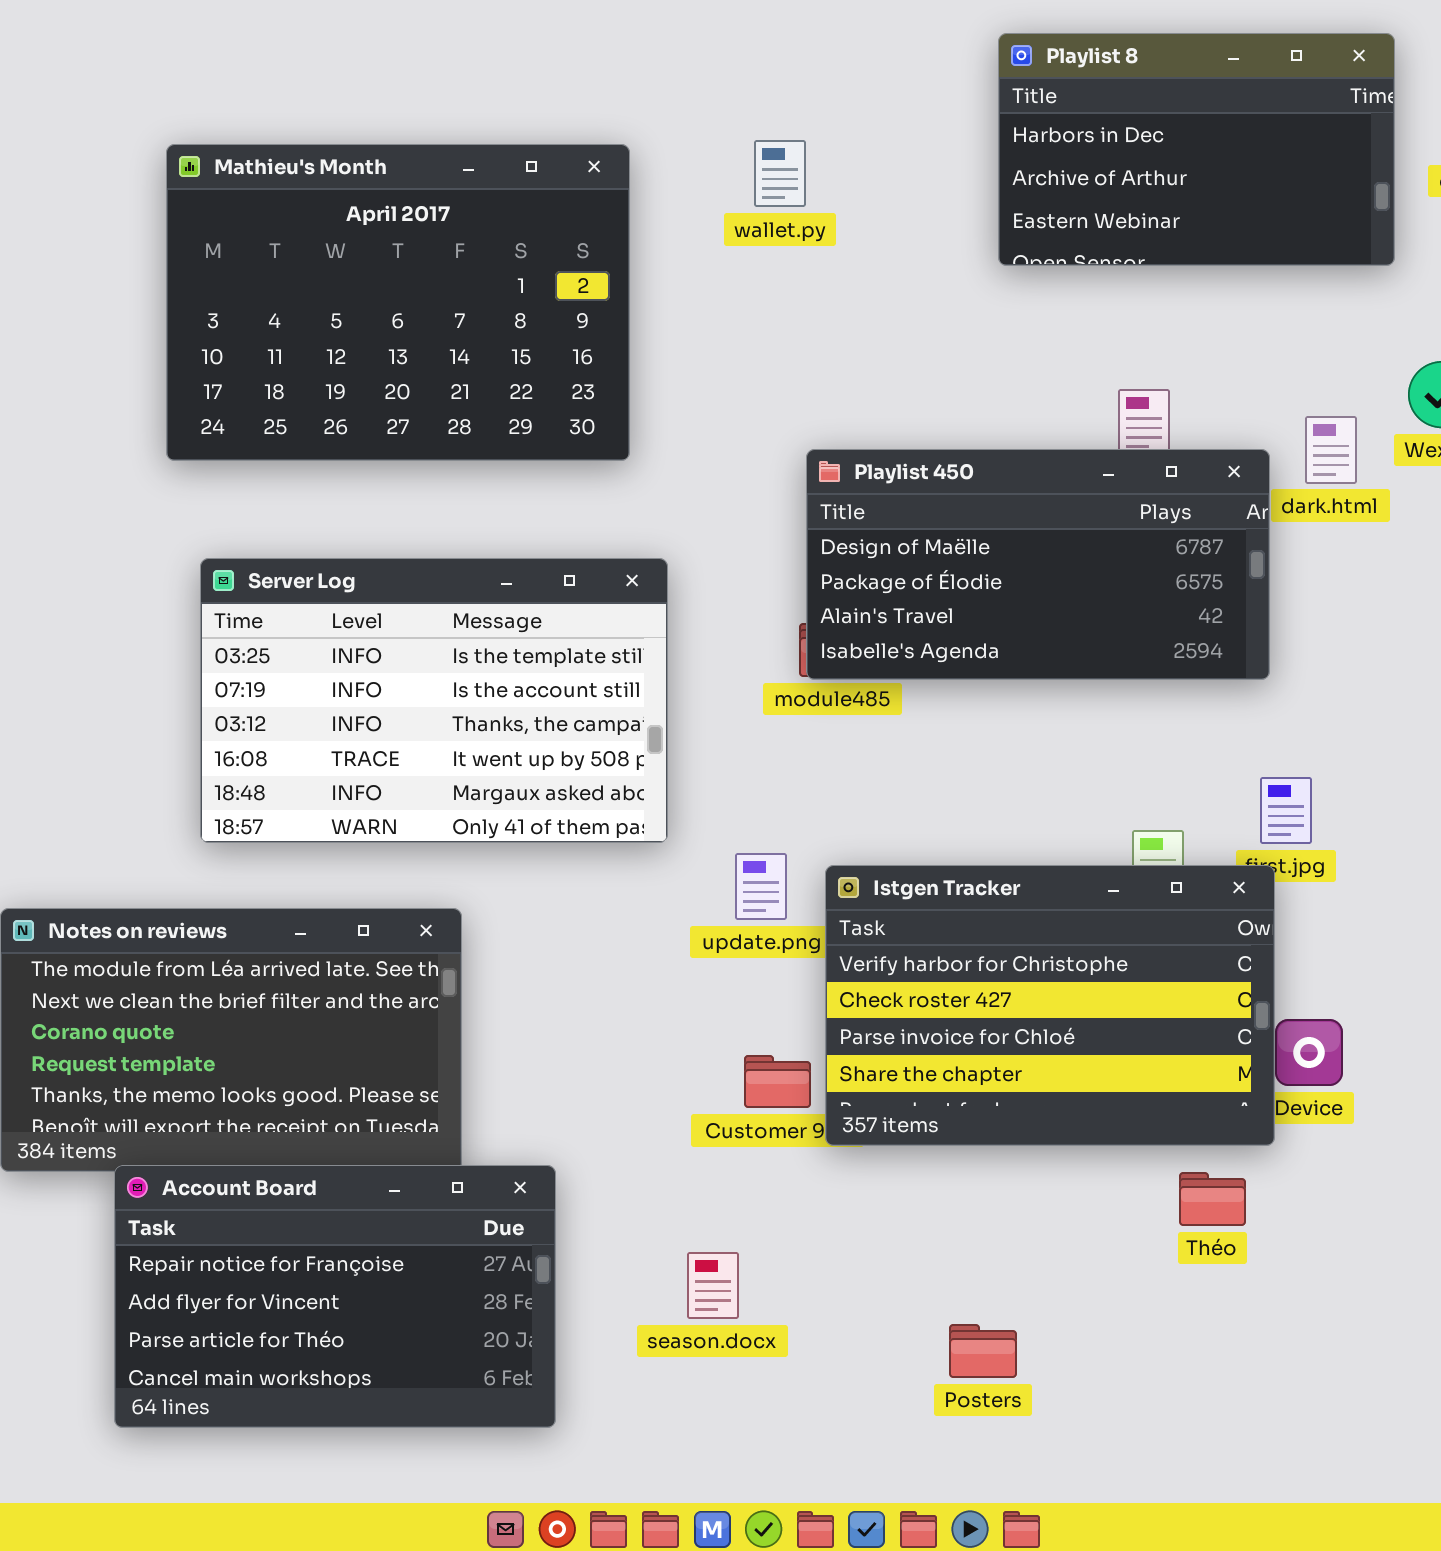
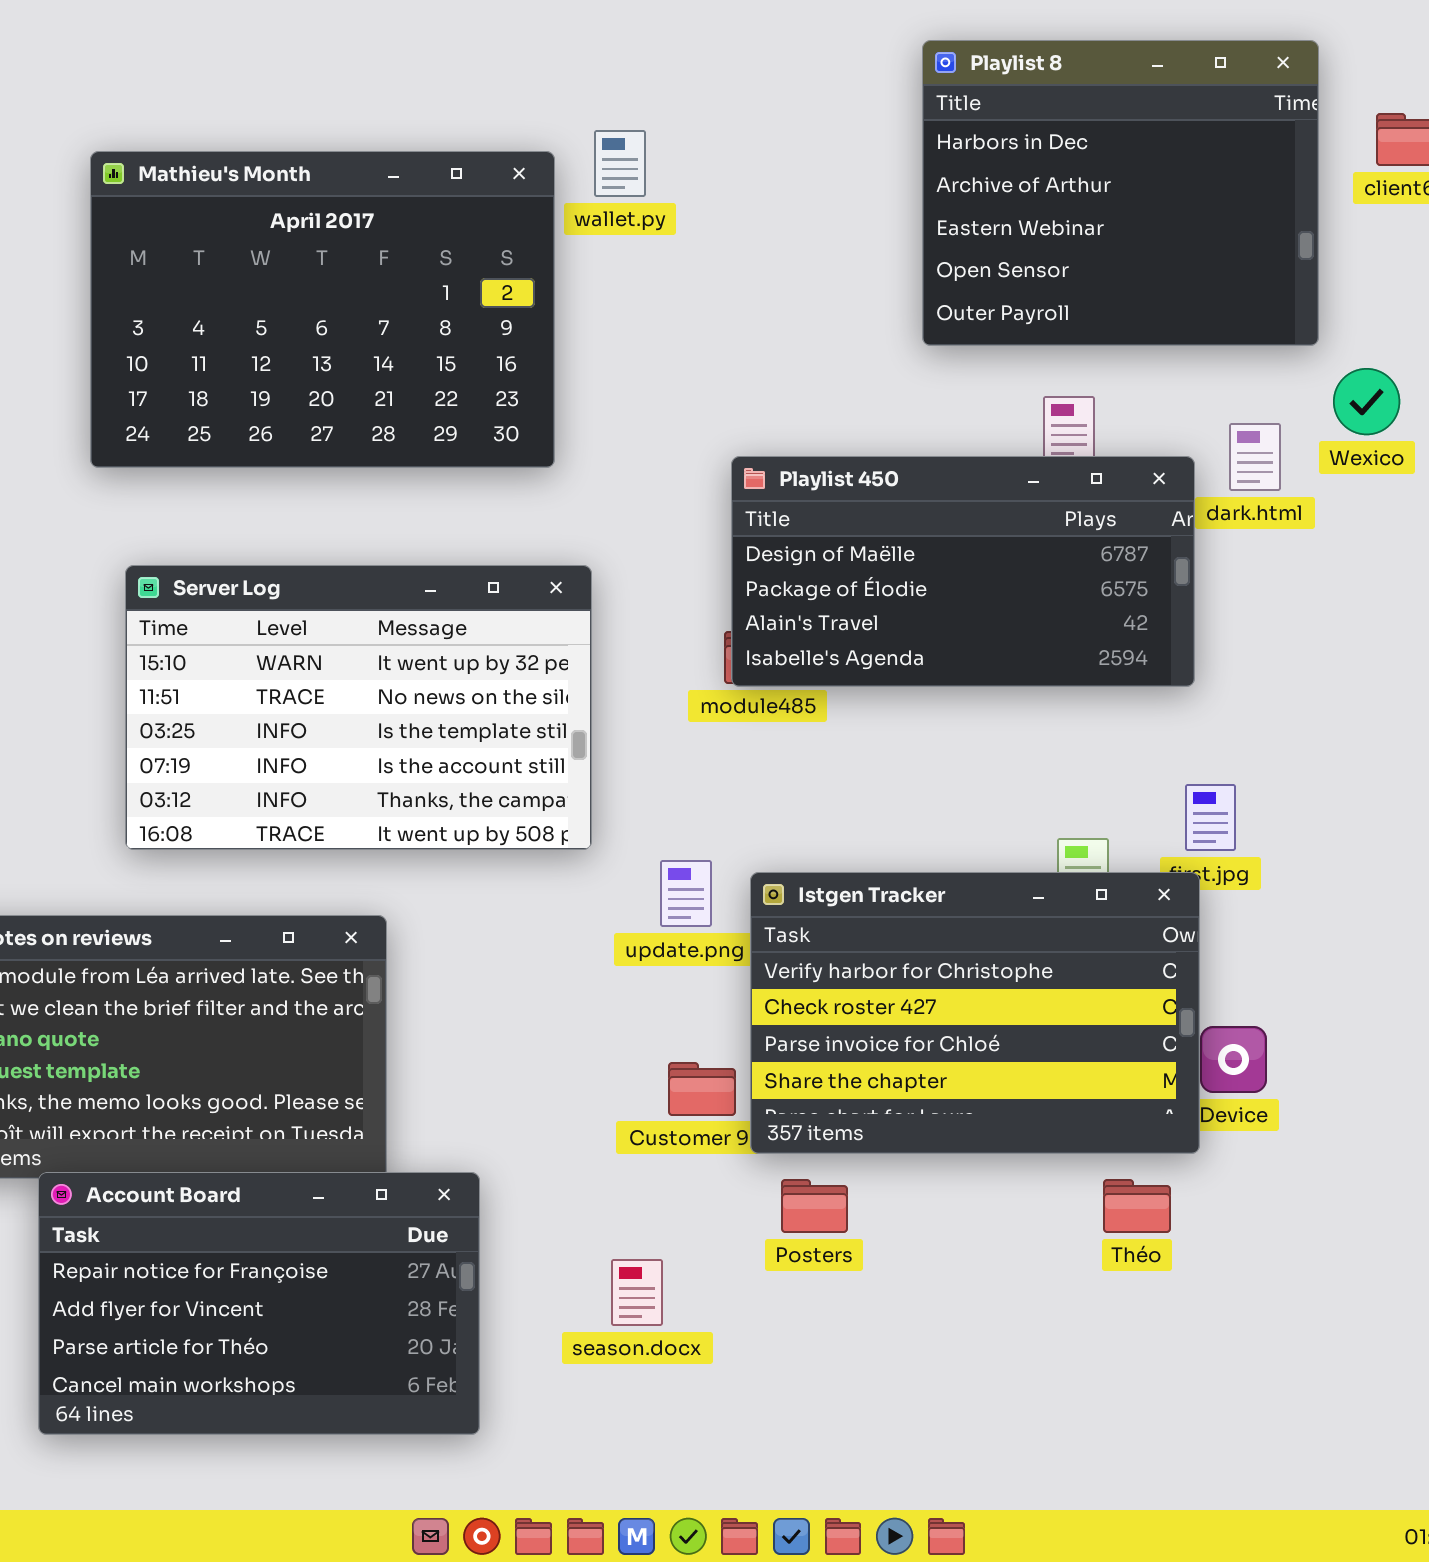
Playlist 8: [998,33,1395,266] -> [922,40,1319,346], resized
wallet.py: [754,140,806,207] -> [594,130,646,197], moved
Server Log: [200,558,668,843] -> [125,565,592,850], scrolled up 2 rows
Posters: [949,1324,1017,1378] -> [781,1179,848,1233], moved

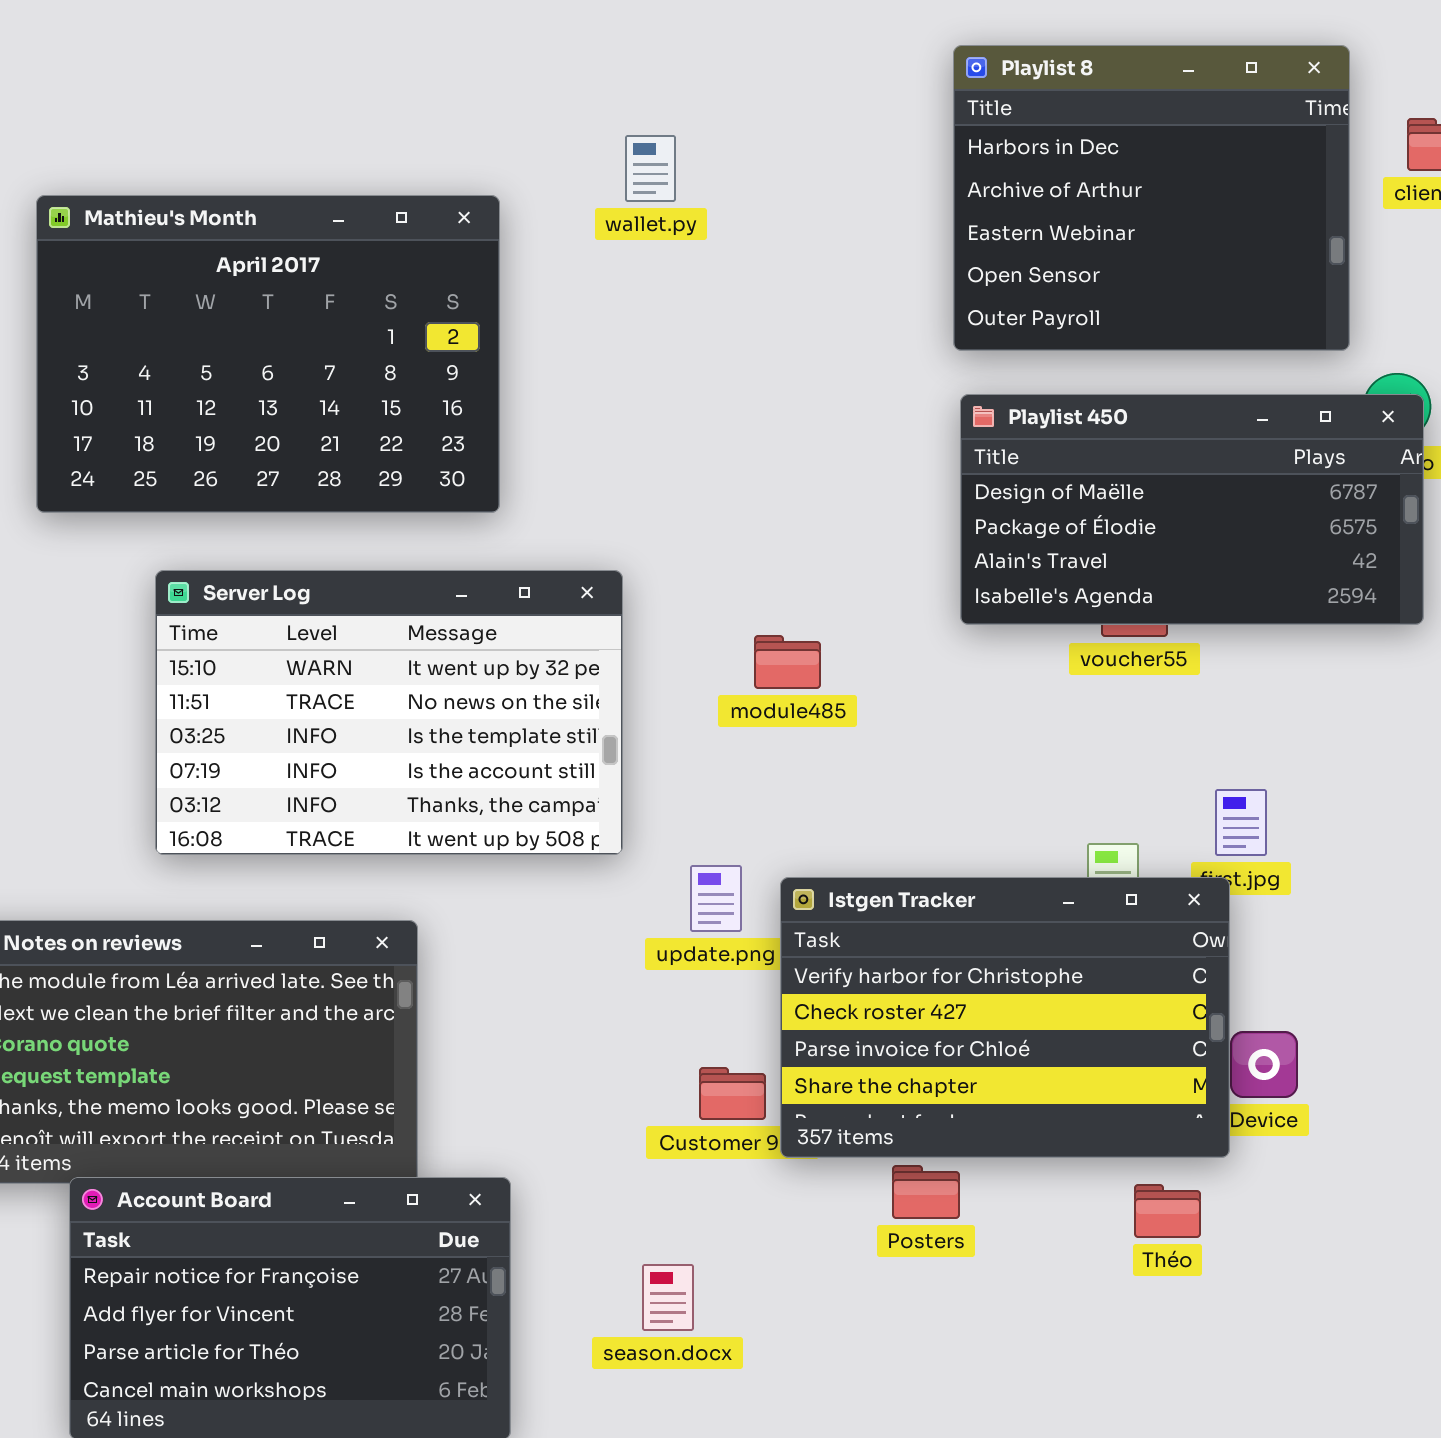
Mathieu's Month: [90,151,555,468] -> [36,195,500,513], moved
Playlist 450: [731,456,1195,687] -> [960,394,1424,625], moved
Posters: [781,1179,848,1233] -> [892,1165,960,1219], moved

